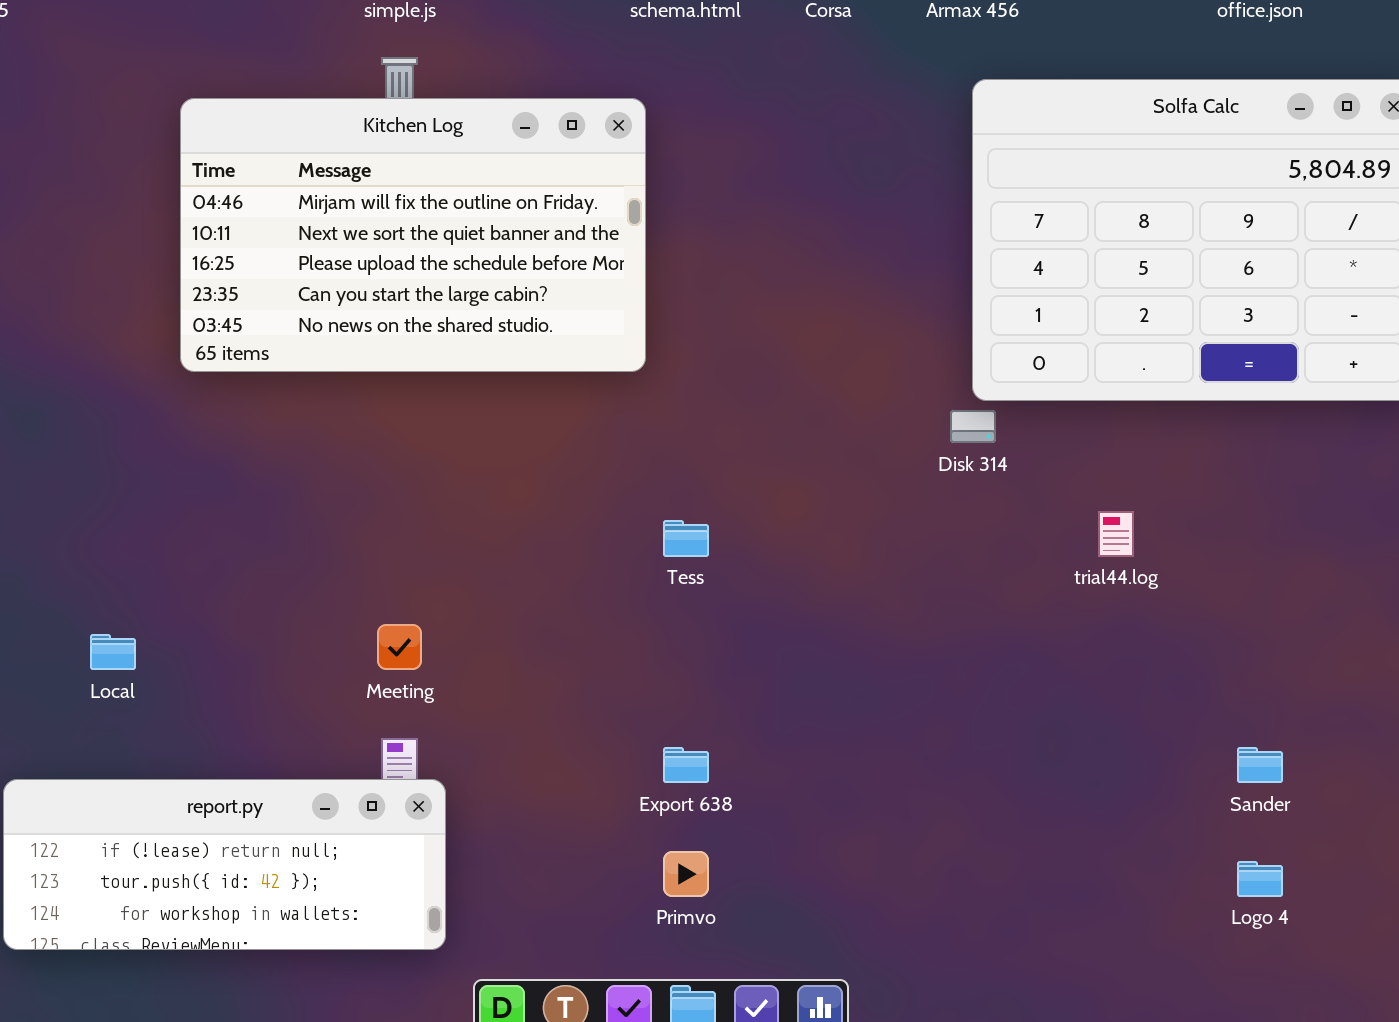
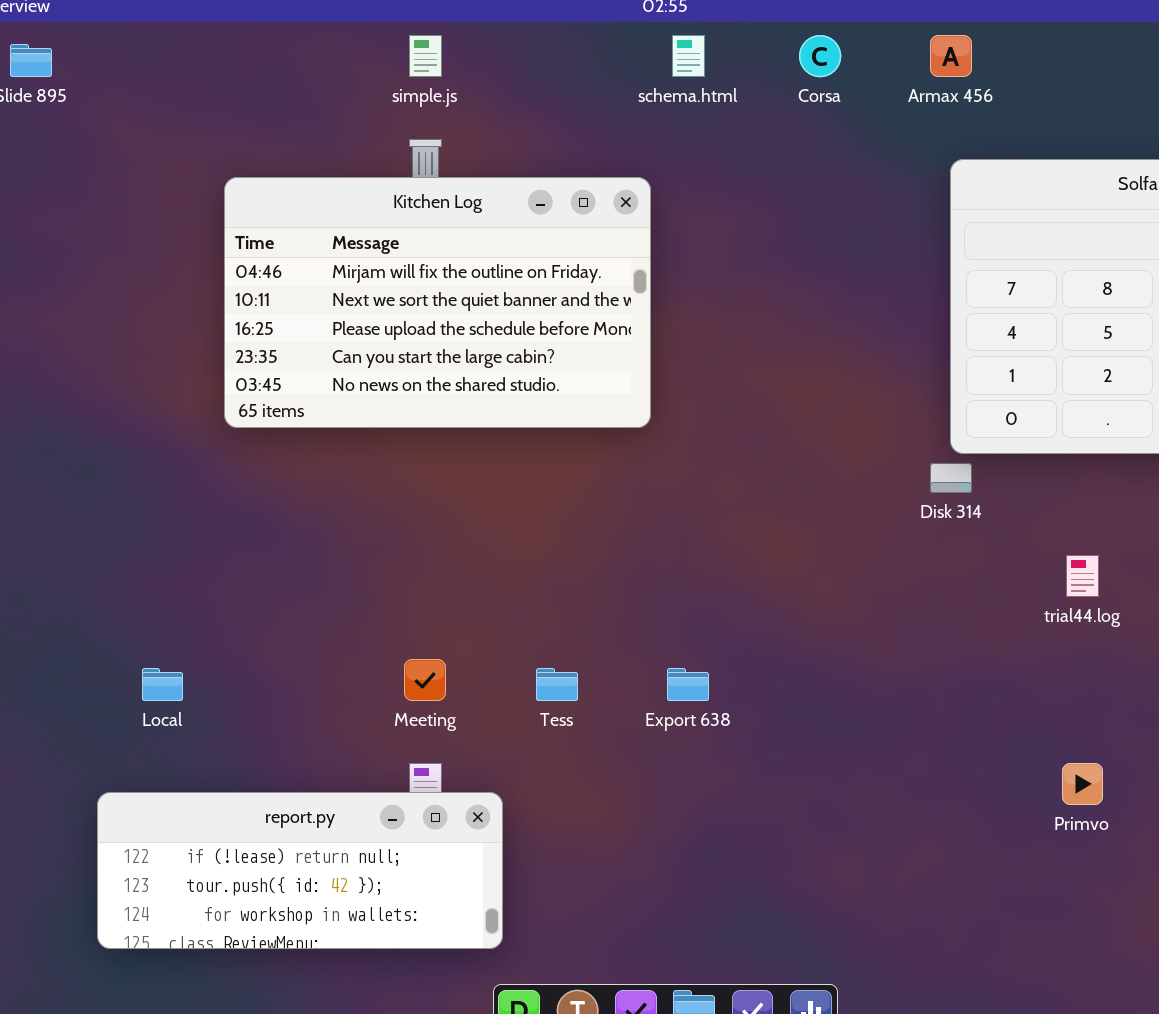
Tess: [663,520,709,557] -> [536,668,578,701], moved
Export 638: [663,747,709,783] -> [667,668,709,701], moved
report.py: [3,779,446,950] -> [97,792,503,949], moved
Primvo: [663,851,709,897] -> [1062,763,1103,805], moved

